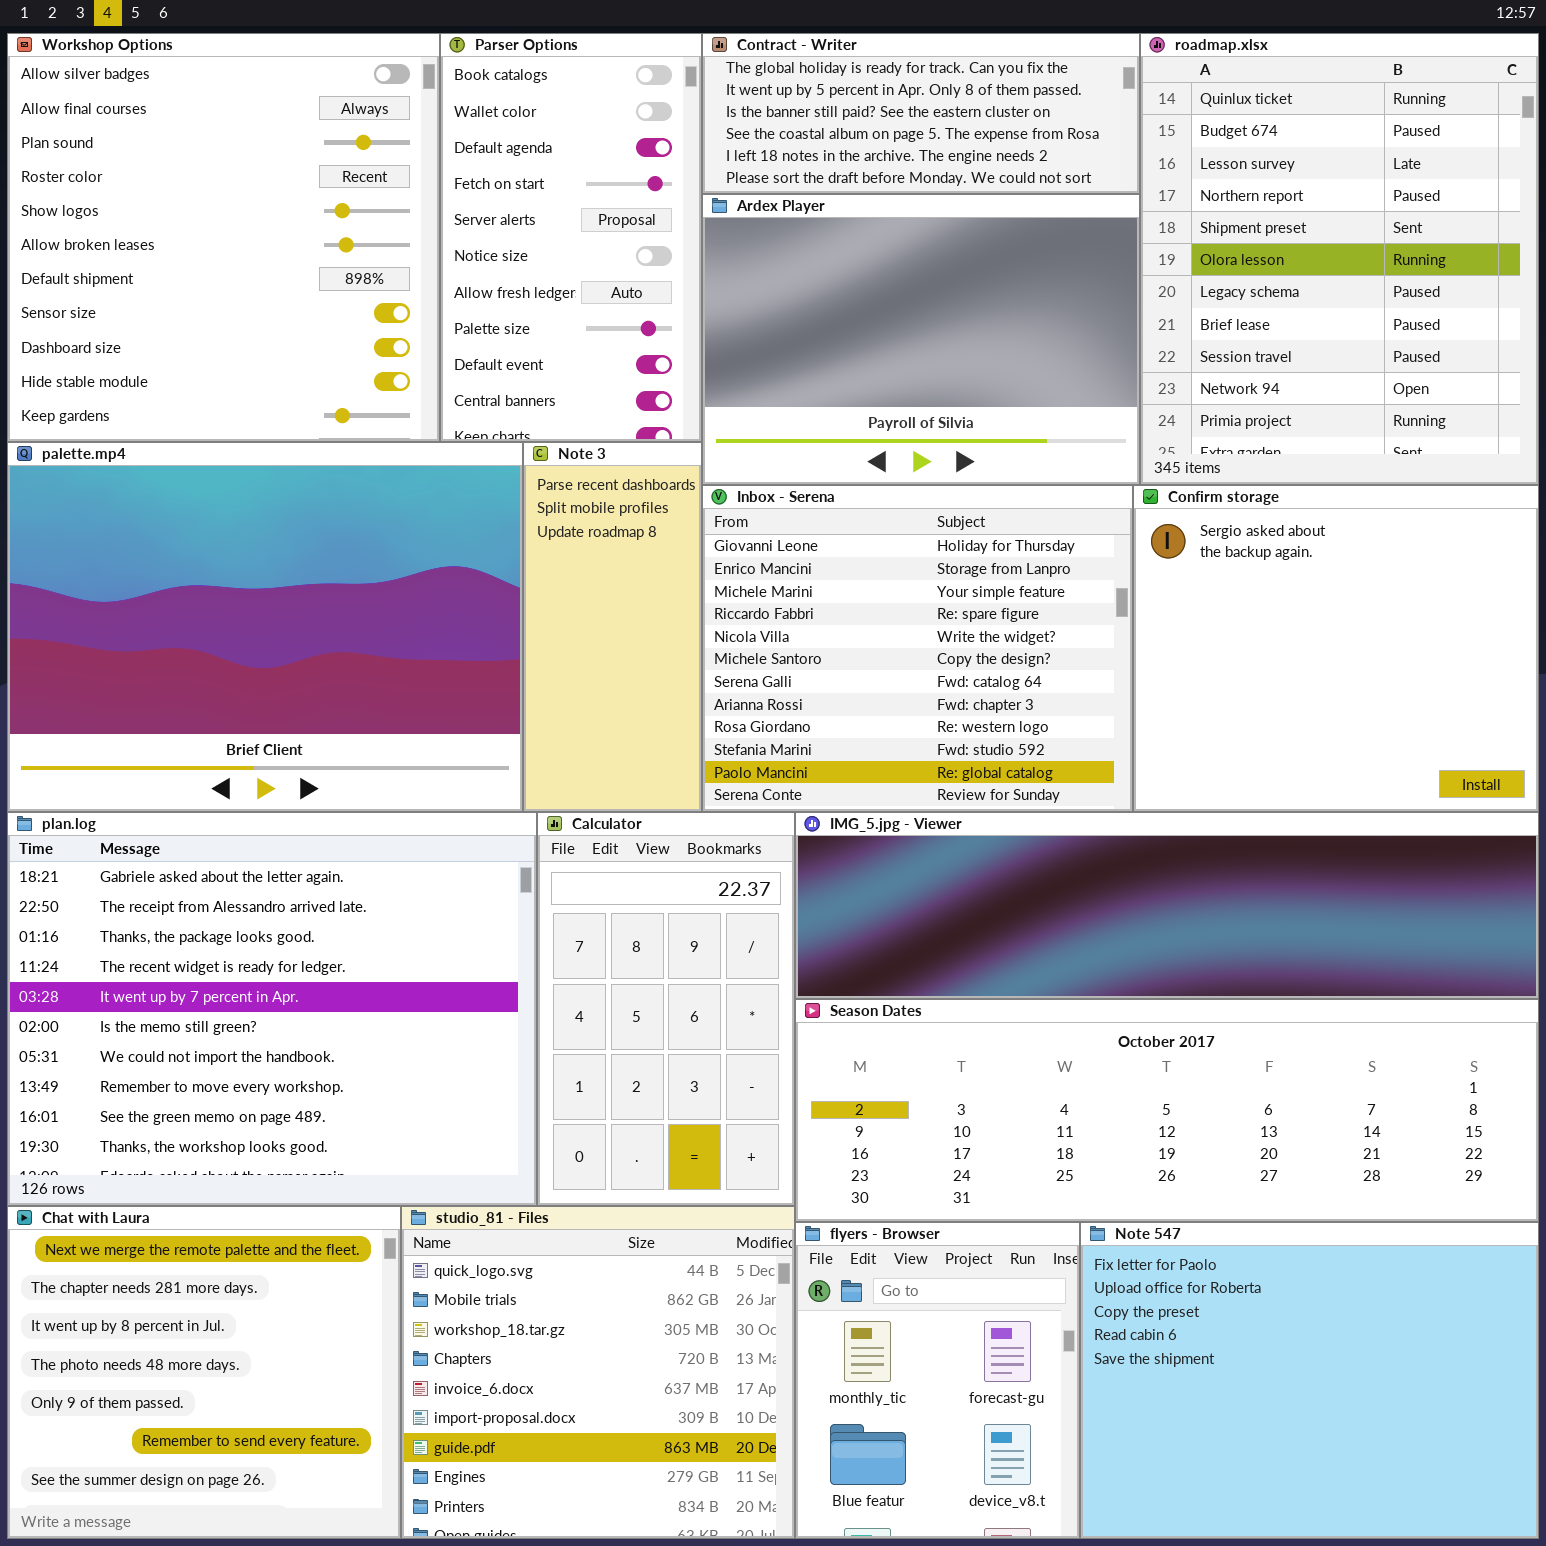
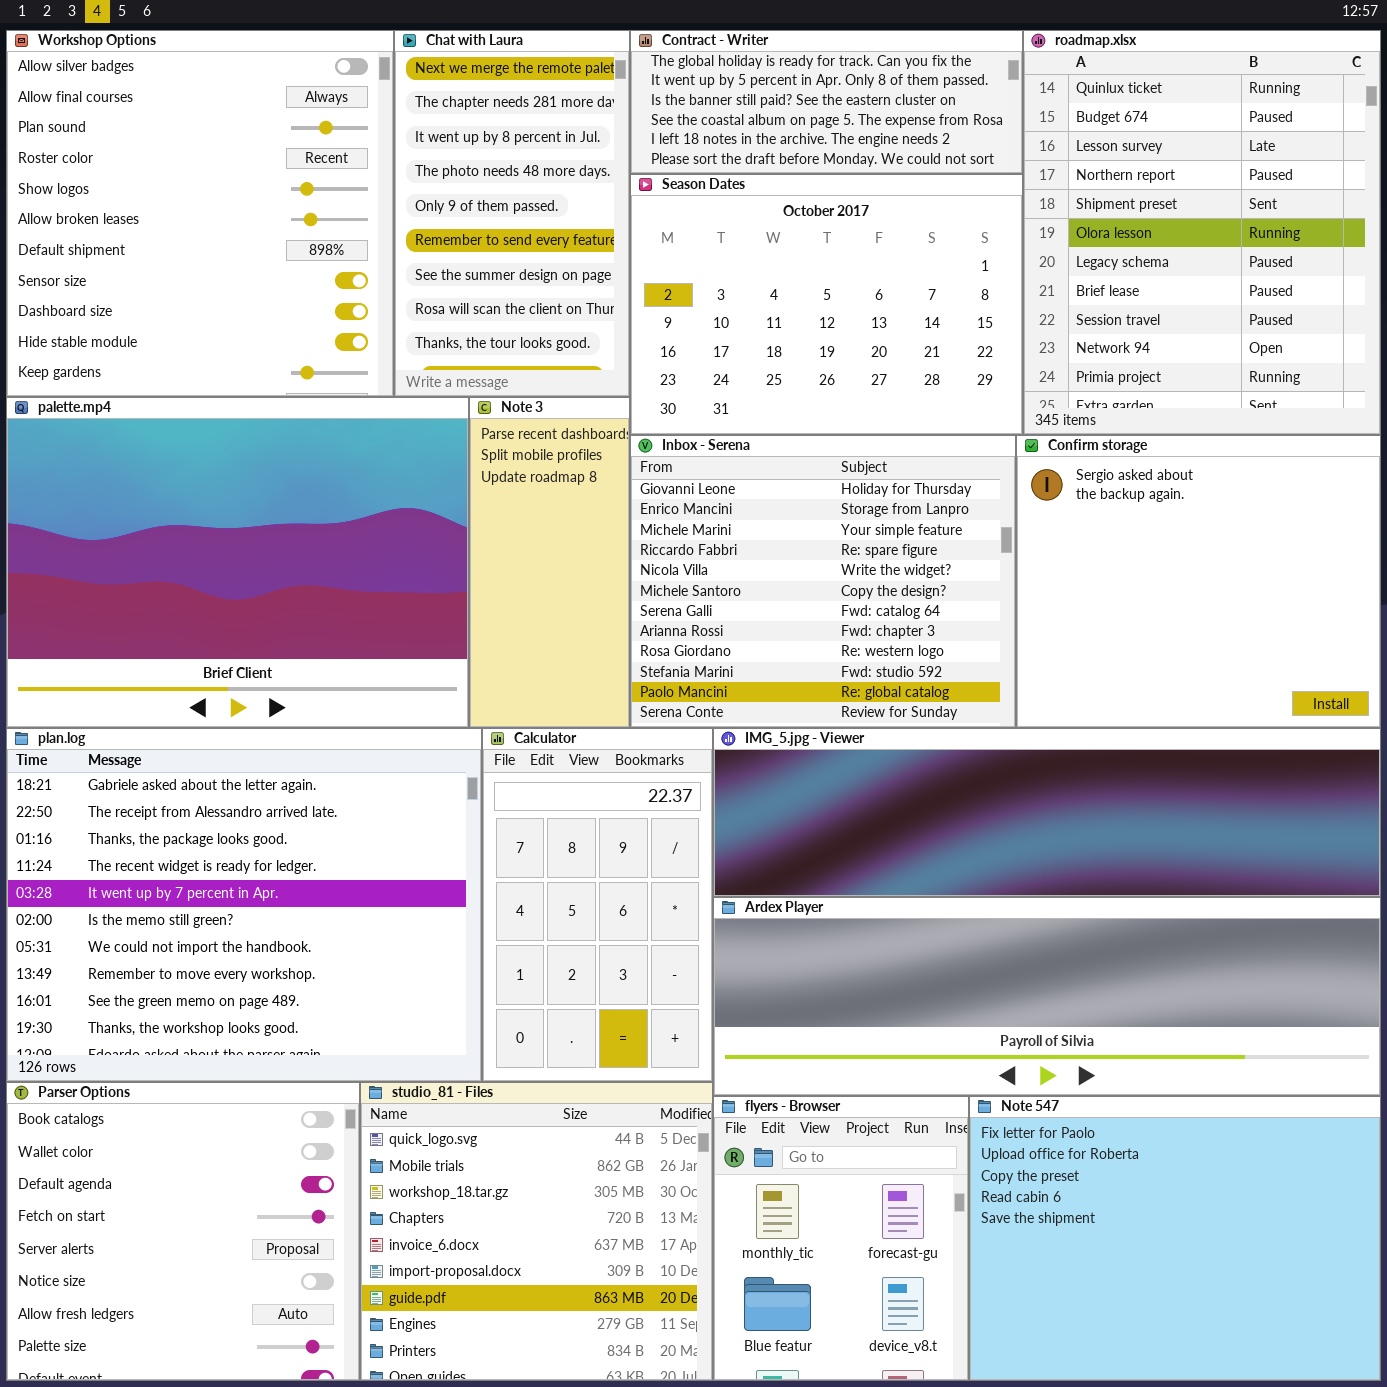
Parser Options: [440,33,702,442] -> [6,1082,360,1381], moved, resized
Ardex Player: [702,194,1140,485] -> [713,897,1381,1096], moved, resized
Season Dates: [795,999,1539,1222] -> [630,174,1023,435], moved, resized
Chat with Laura: [7,1206,401,1539] -> [394,30,630,397], moved, resized

